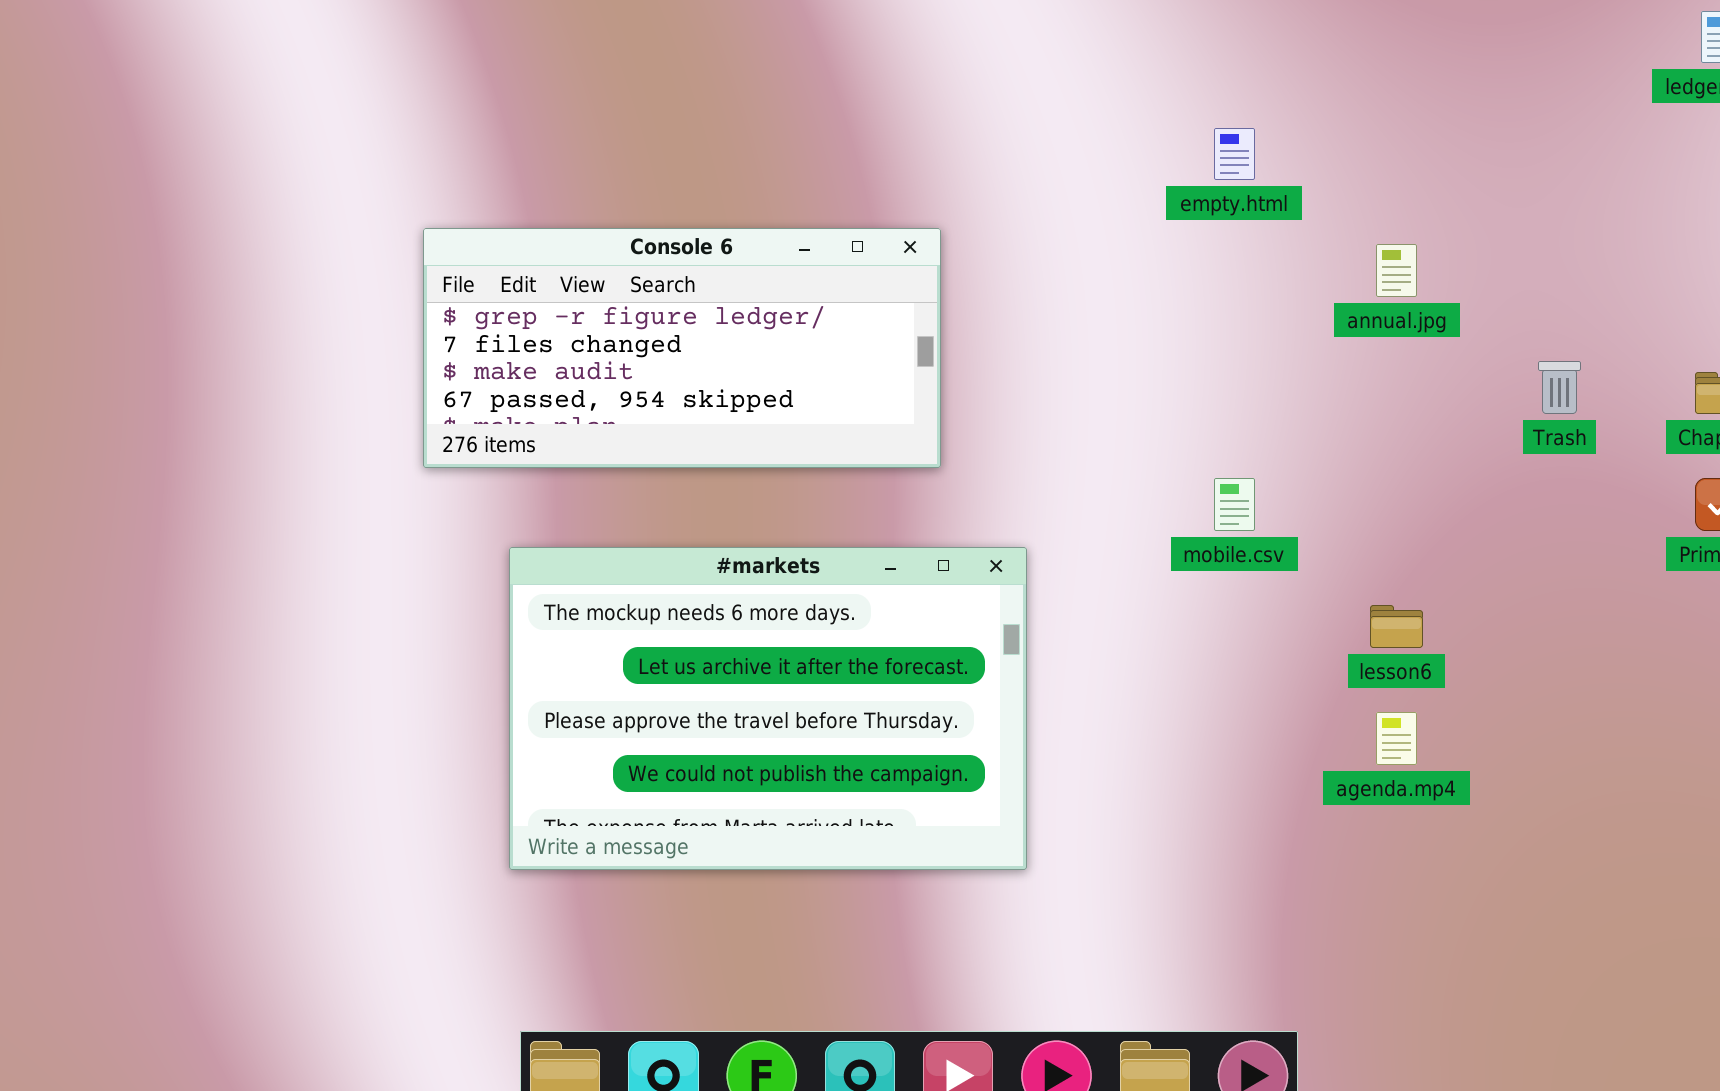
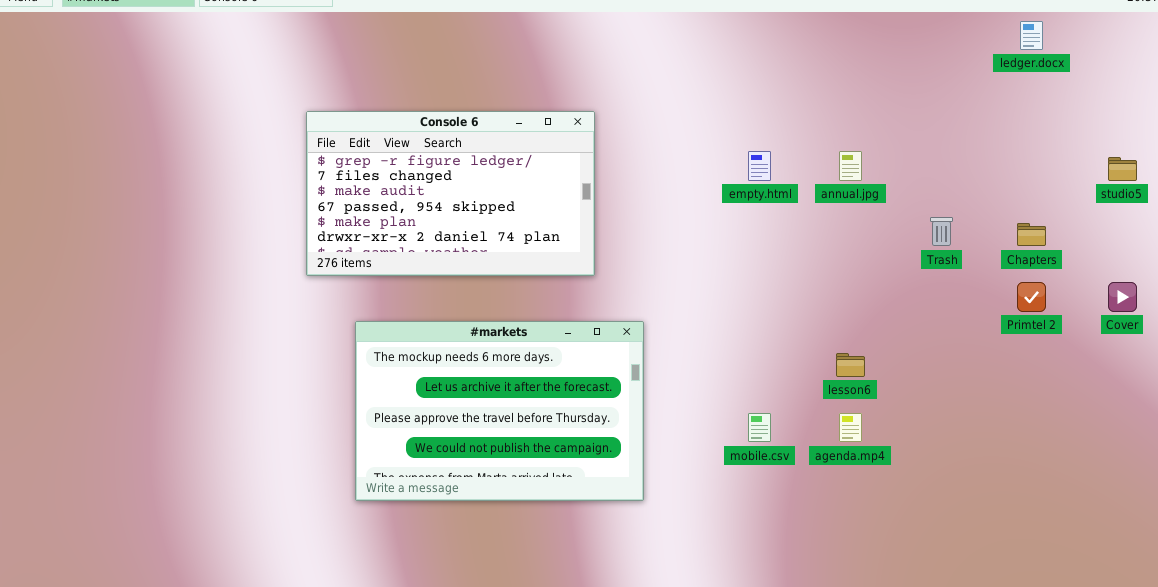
empty.html: [1214,128,1255,180] -> [748,151,771,181], moved
Console 6: [423,228,941,468] -> [306,111,595,276], resized
mobile.csv: [1214,478,1255,531] -> [748,413,771,442], moved

